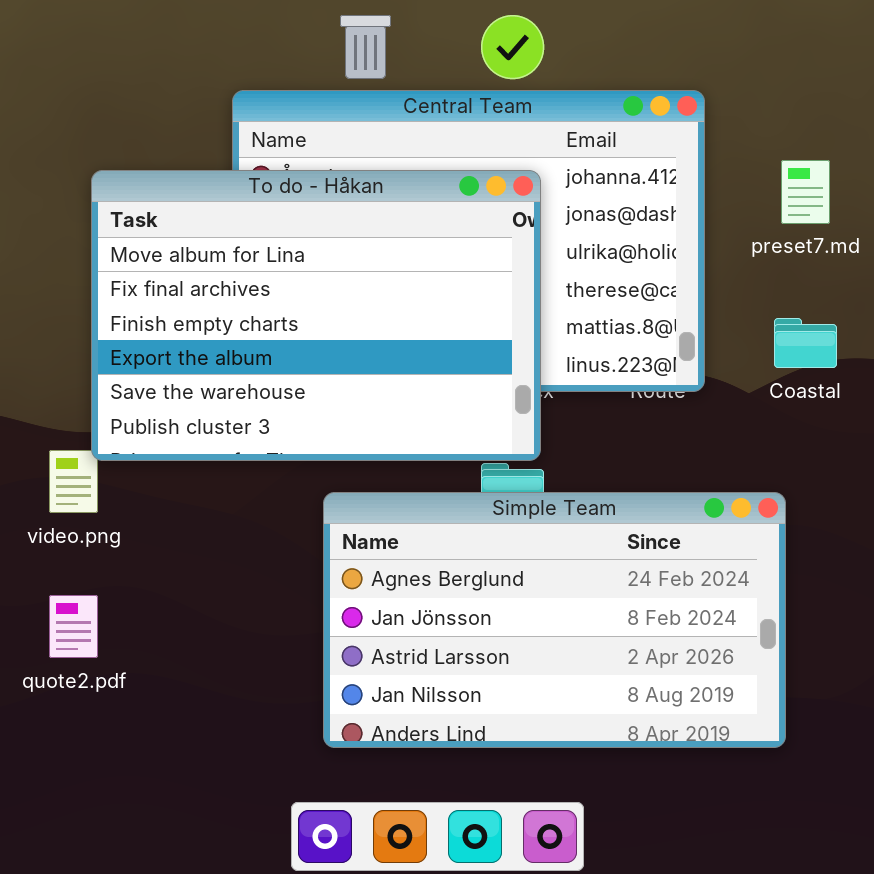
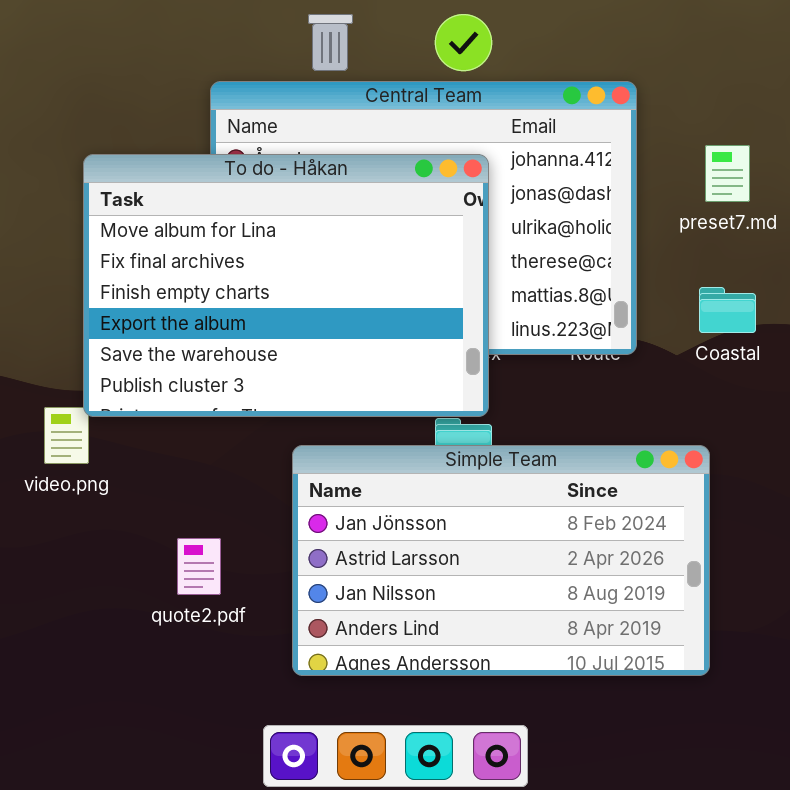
Simple Team: [323,492,786,748] -> [292,445,710,676], scrolled down 1 row
quote2.pdf: [49,595,98,658] -> [177,538,221,595], moved

